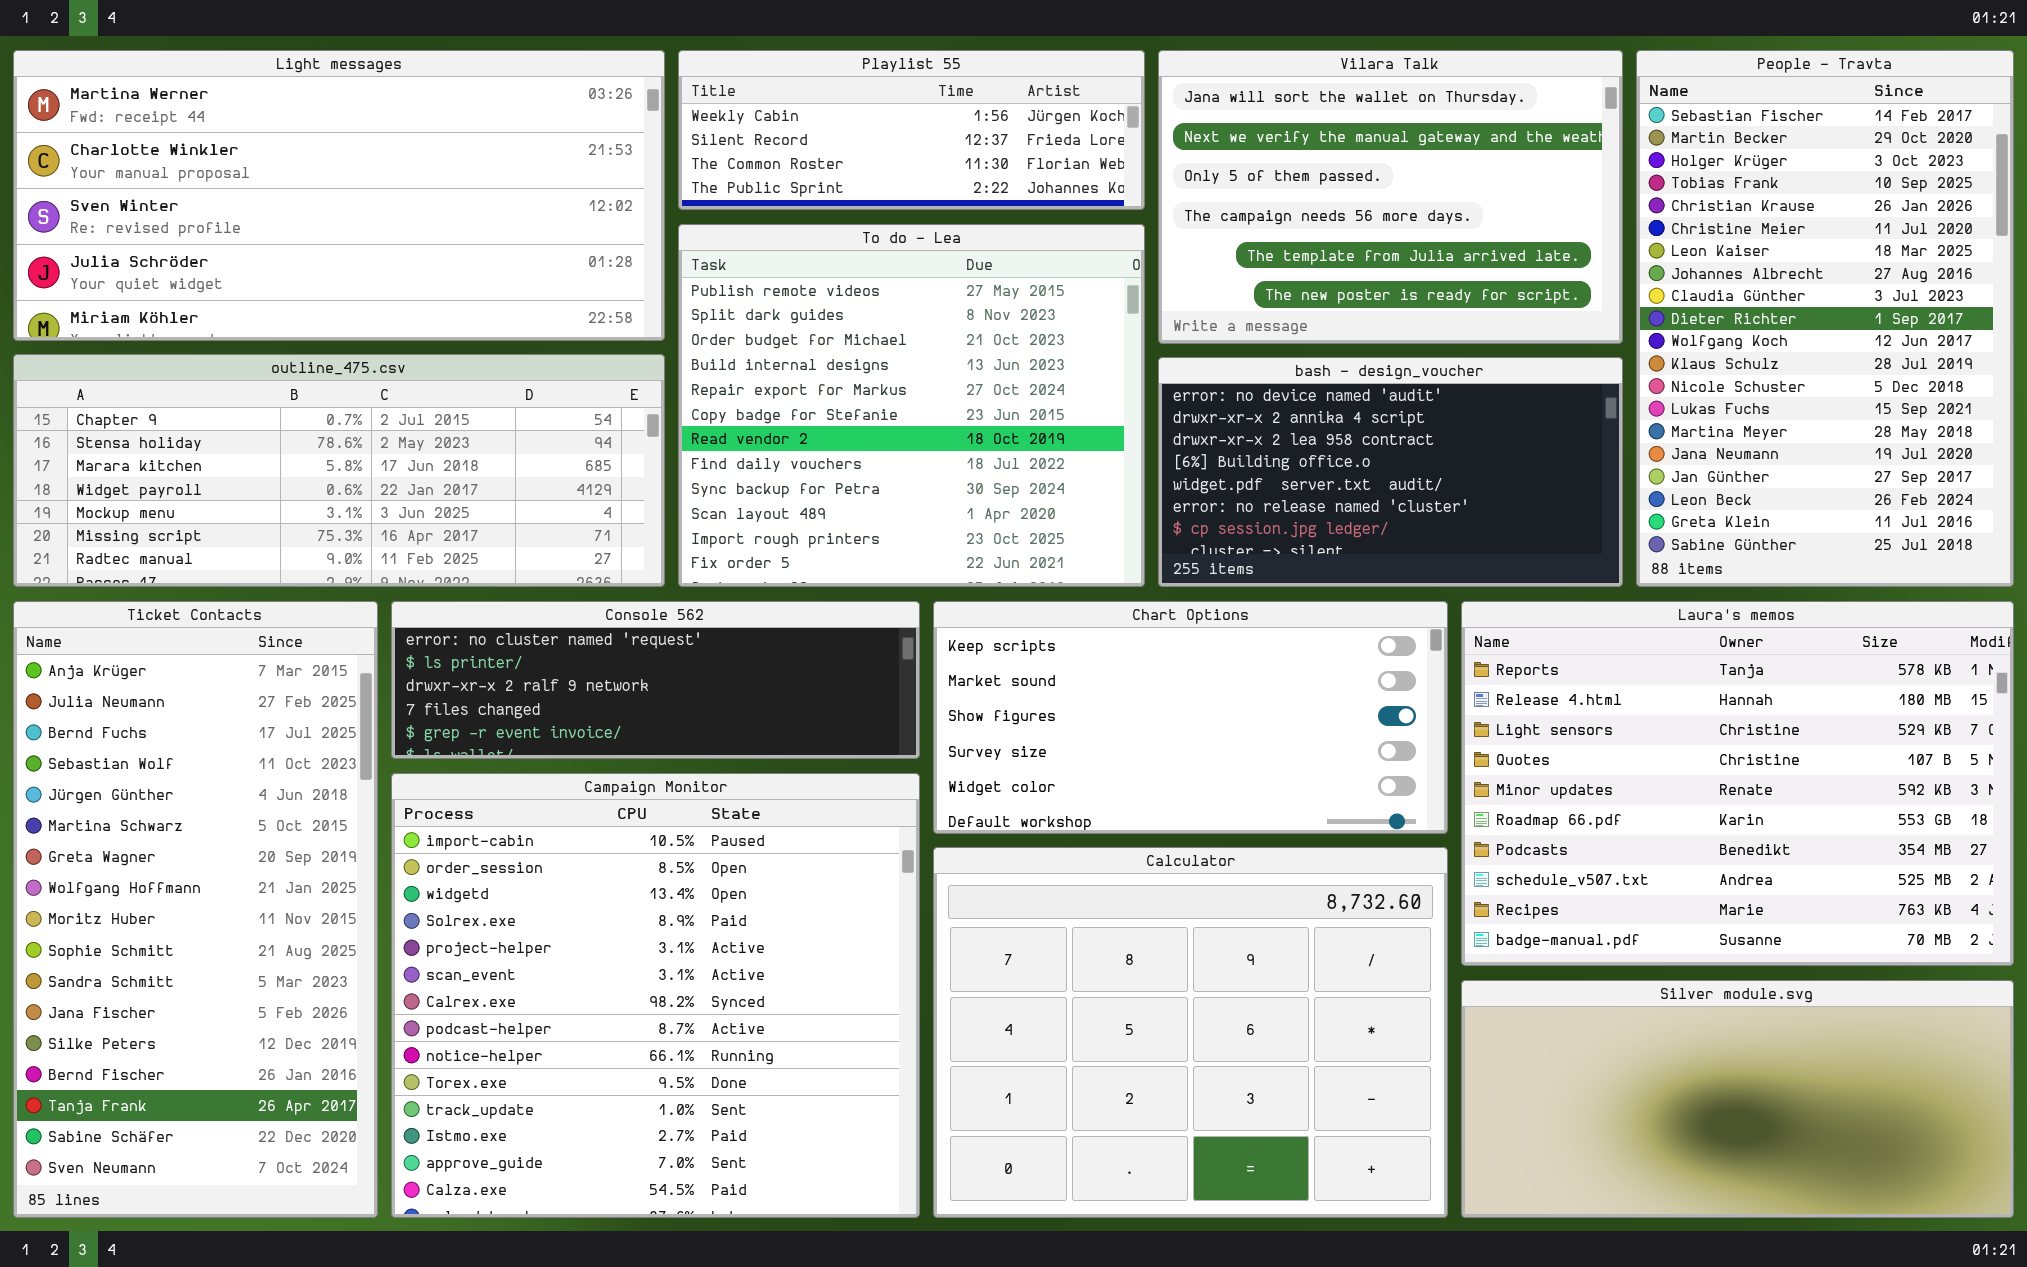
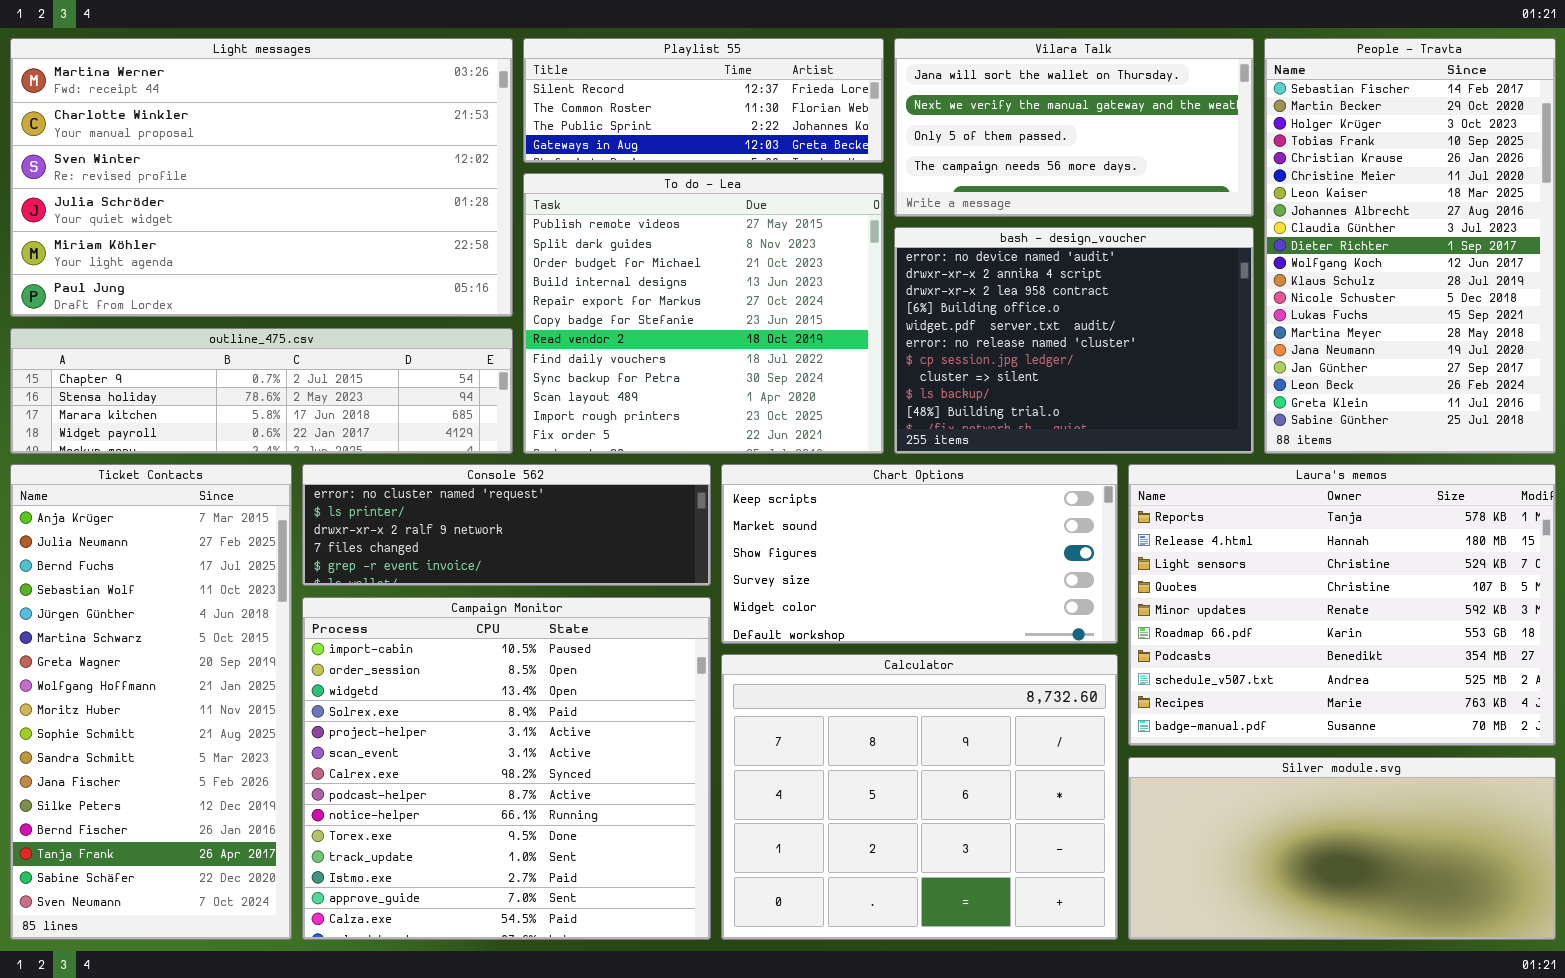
Light messages: [13,50,665,341] -> [10,38,513,317], resized
Playlist 55: [678,50,1145,210] -> [523,38,884,163], scrolled down 1 row
Vilara Talk: [1158,50,1623,344] -> [894,38,1254,217], resized
outline_475.csv: [13,354,665,587] -> [10,328,513,454], resized
bash - design_voucher: [1158,357,1623,587] -> [894,227,1254,454], resized

